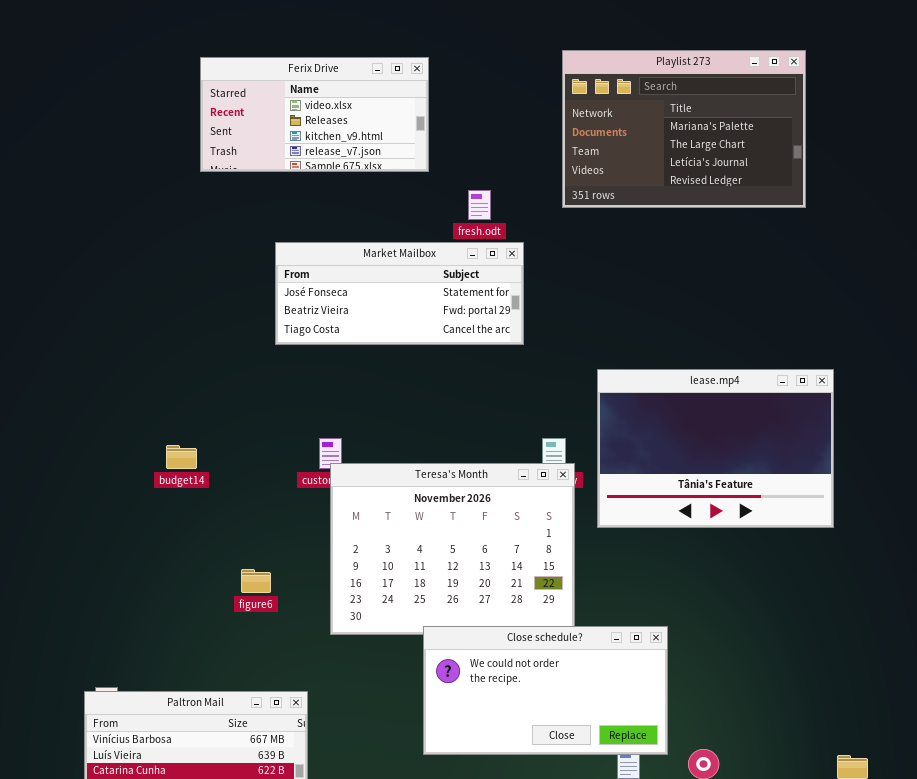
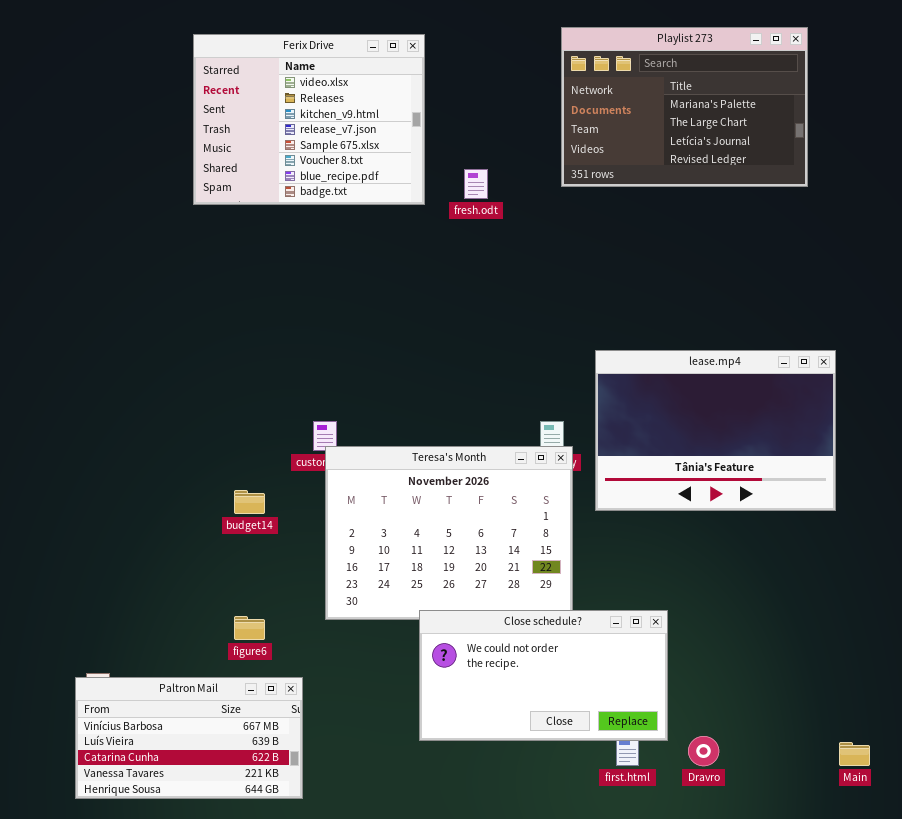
Ferix Drive: [200,57,429,172] -> [193,34,425,205], resized
Market Mailbox: [275,242,524,345] -> none, closed
budget14: [166,445,197,469] -> [234,490,265,514], moved
figure6: [241,569,271,593] -> [234,616,265,640], moved

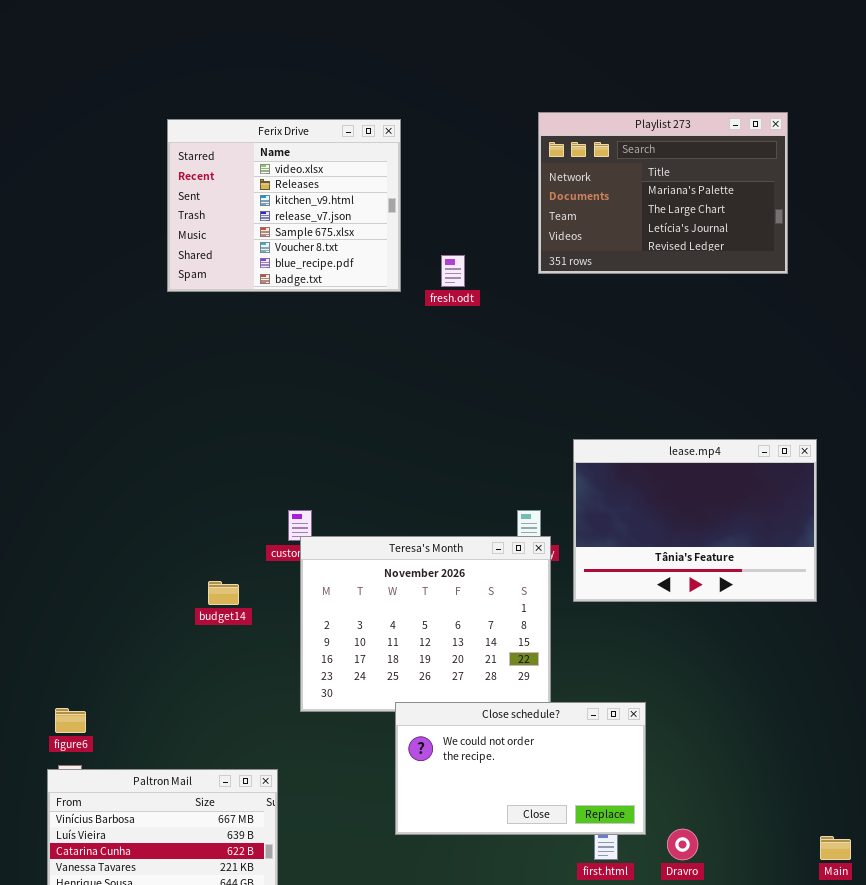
figure6: [234,616,265,640] -> [55,708,86,733], moved

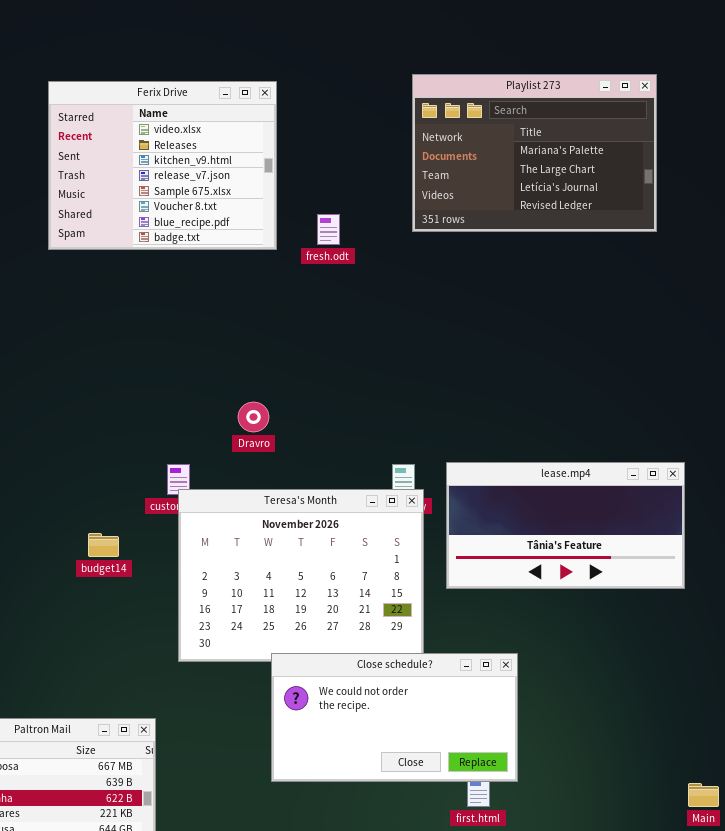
lease.mp4: [573,439,817,602] -> [446,462,685,589], moved, resized
Dravro: [667,829,698,860] -> [238,402,269,432], moved

